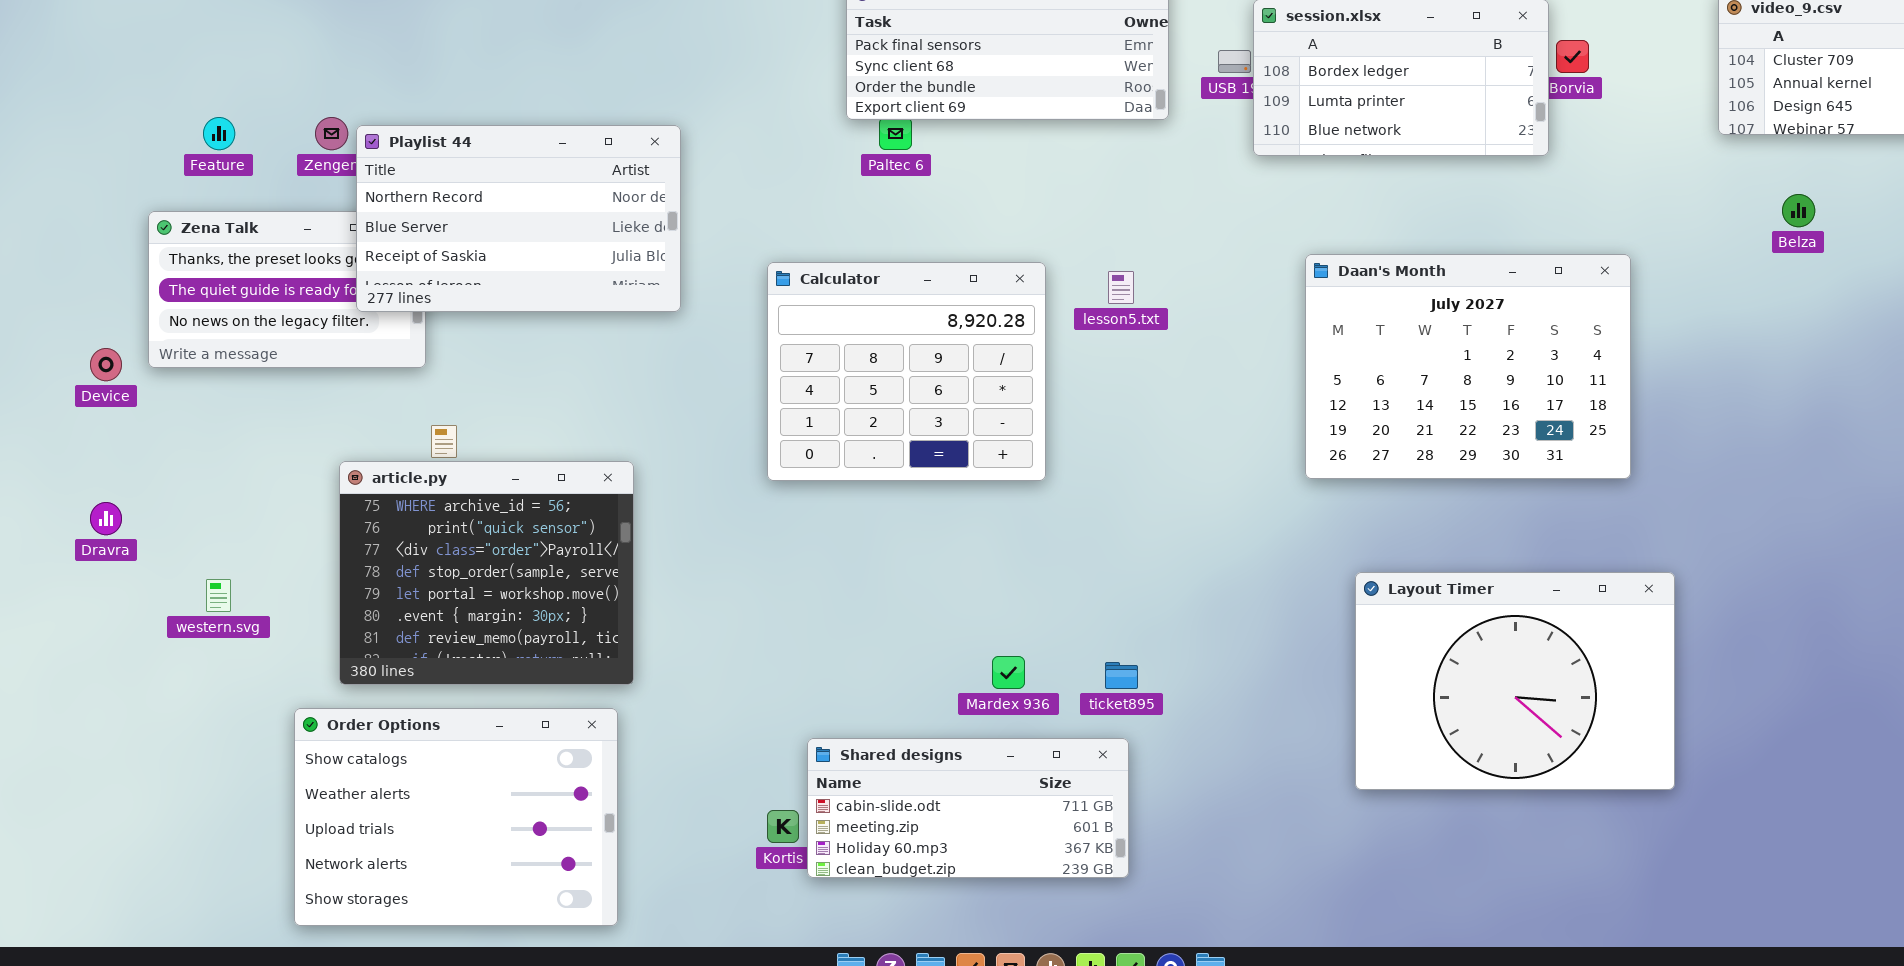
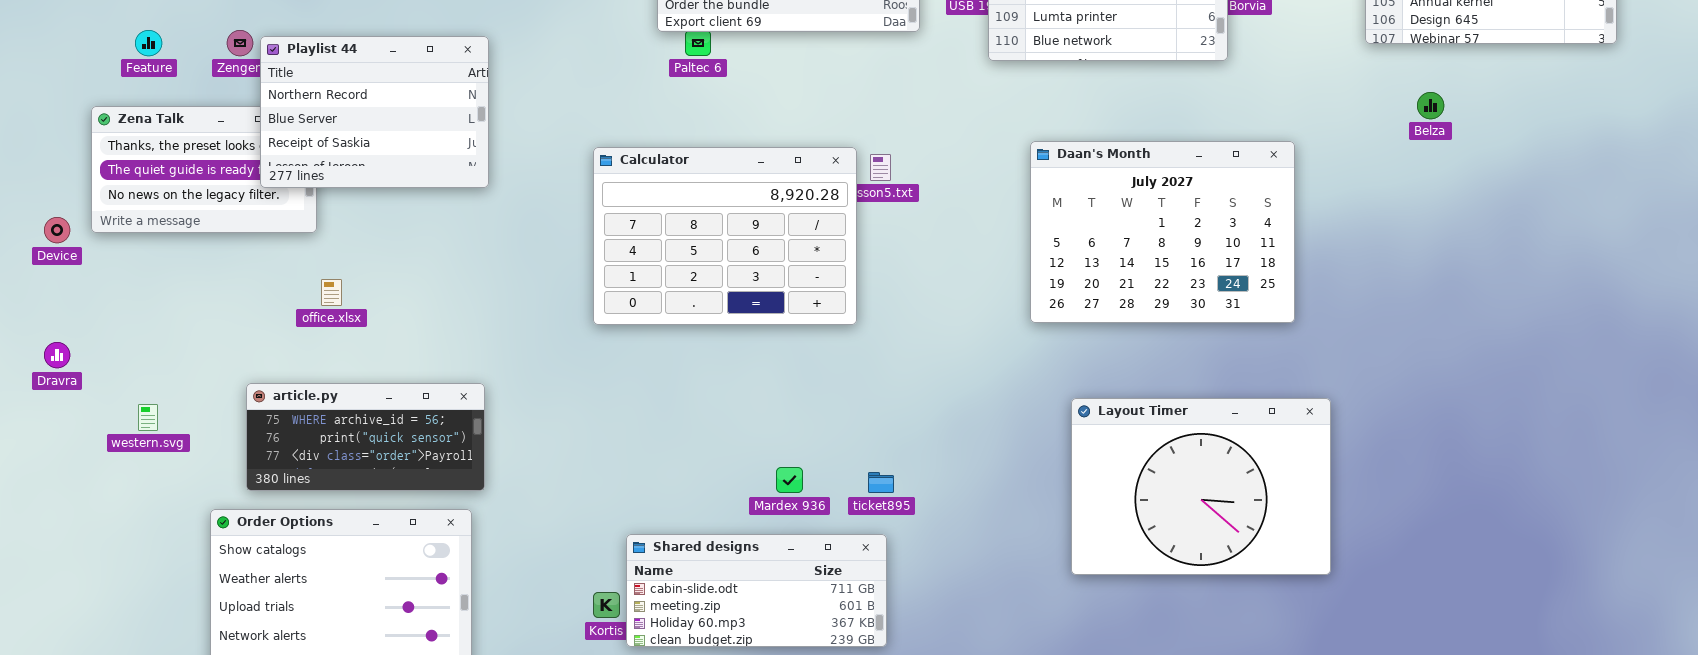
Playlist 44: [356,125,681,312] -> [260,36,489,188], resized
Calculator: [767,262,1046,481] -> [593,147,857,325], resized
article.py: [339,461,634,685] -> [246,383,485,491], resized

